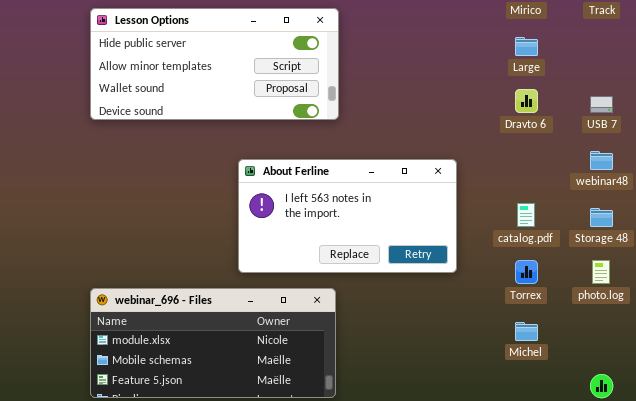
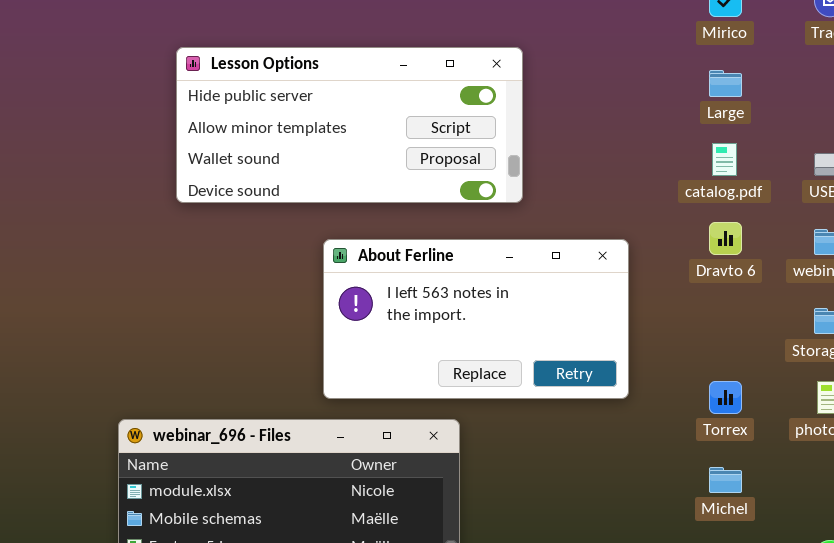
Lesson Options: [90,8,339,120] -> [176,47,523,203], moved
Dravto 6: [515,89,538,113] -> [709,222,742,255], moved
catalog.pdf: [517,203,535,227] -> [712,143,737,176], moved

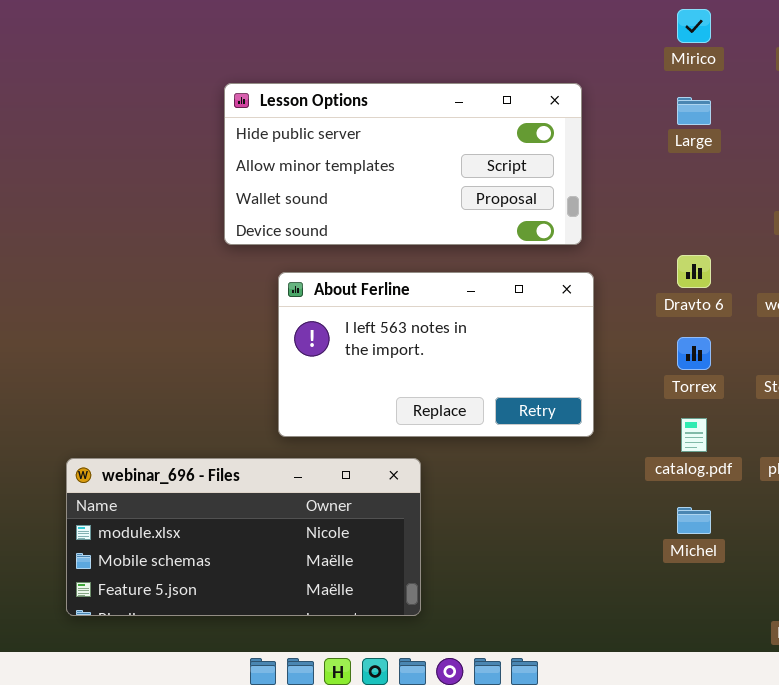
Lesson Options: [176,47,523,203] -> [224,83,582,245], moved
catalog.pdf: [712,143,737,176] -> [681,418,707,452], moved
Torrex: [709,381,742,414] -> [677,337,711,370], moved

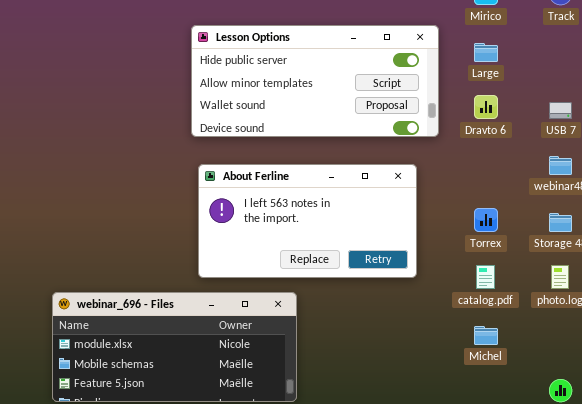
Lesson Options: [224,83,582,245] -> [191,25,439,137], moved
Dravto 6: [677,255,711,288] -> [474,95,498,119], moved

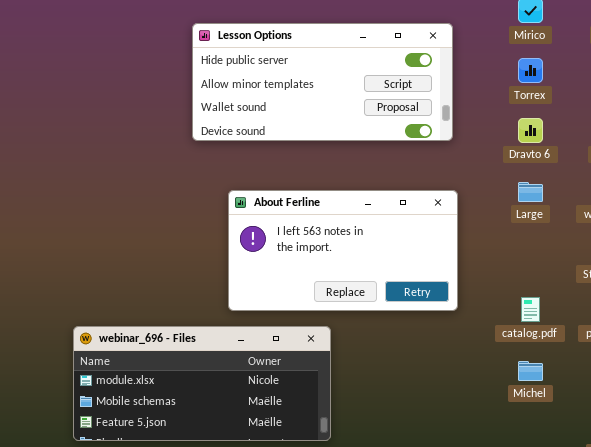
Lesson Options: [191,25,439,137] -> [192,23,453,141], moved
Large: [474,43,498,62] -> [518,182,543,202], moved
Torrex: [474,208,498,232] -> [518,58,543,83], moved

